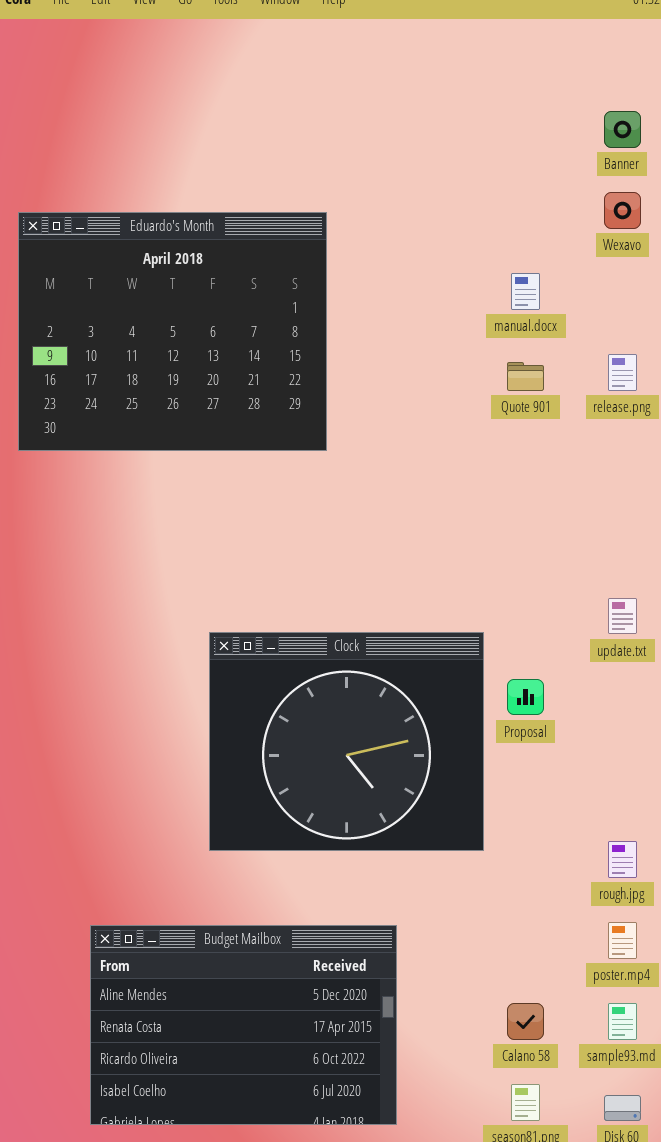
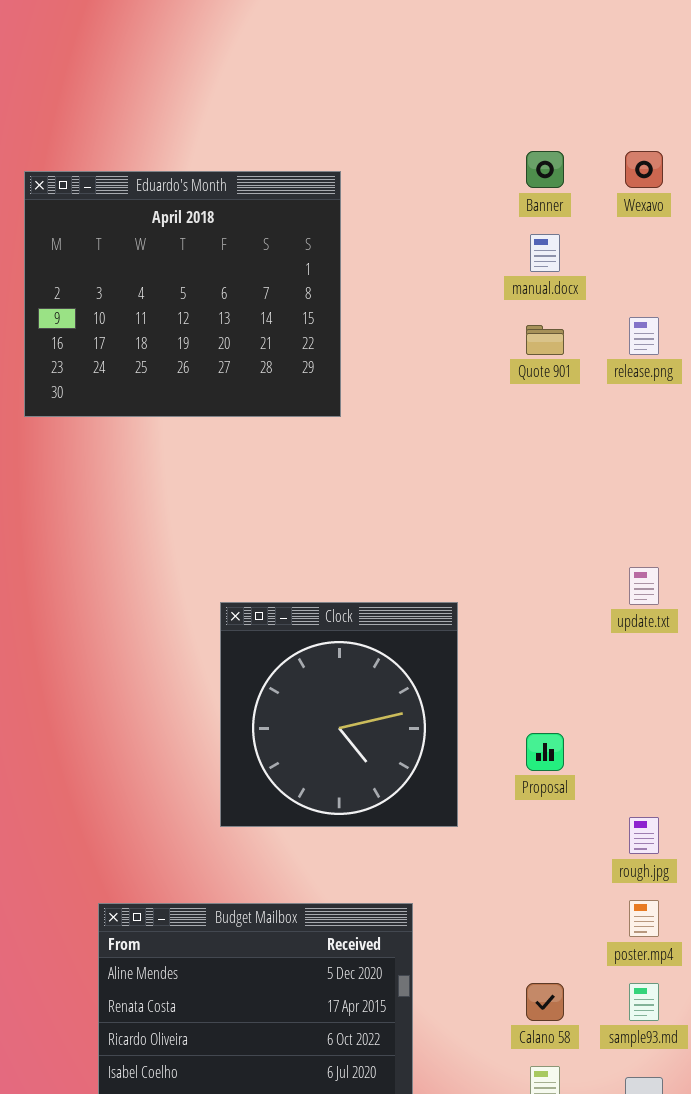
Banner: [604,111,641,148] -> [526,151,564,188], moved
Clock: [209,632,484,851] -> [220,602,458,827], resized
Proposal: [507,679,544,715] -> [526,733,564,771], moved

